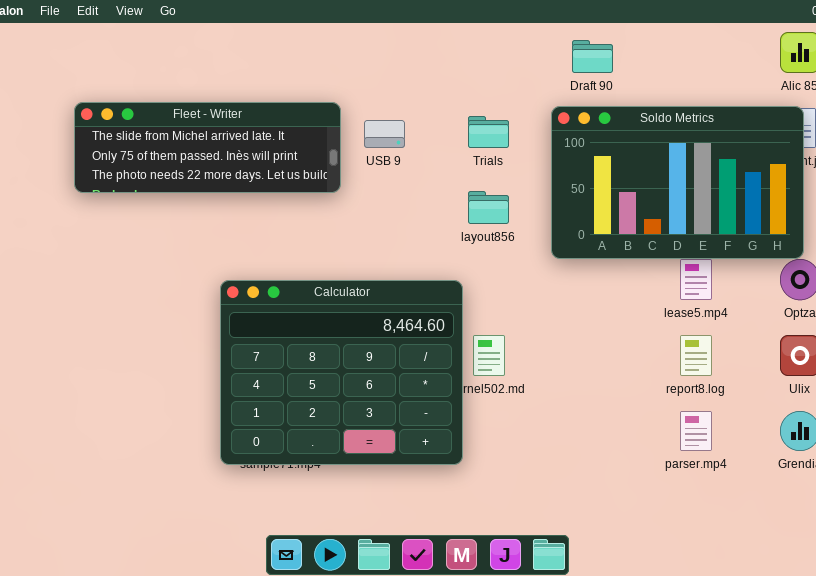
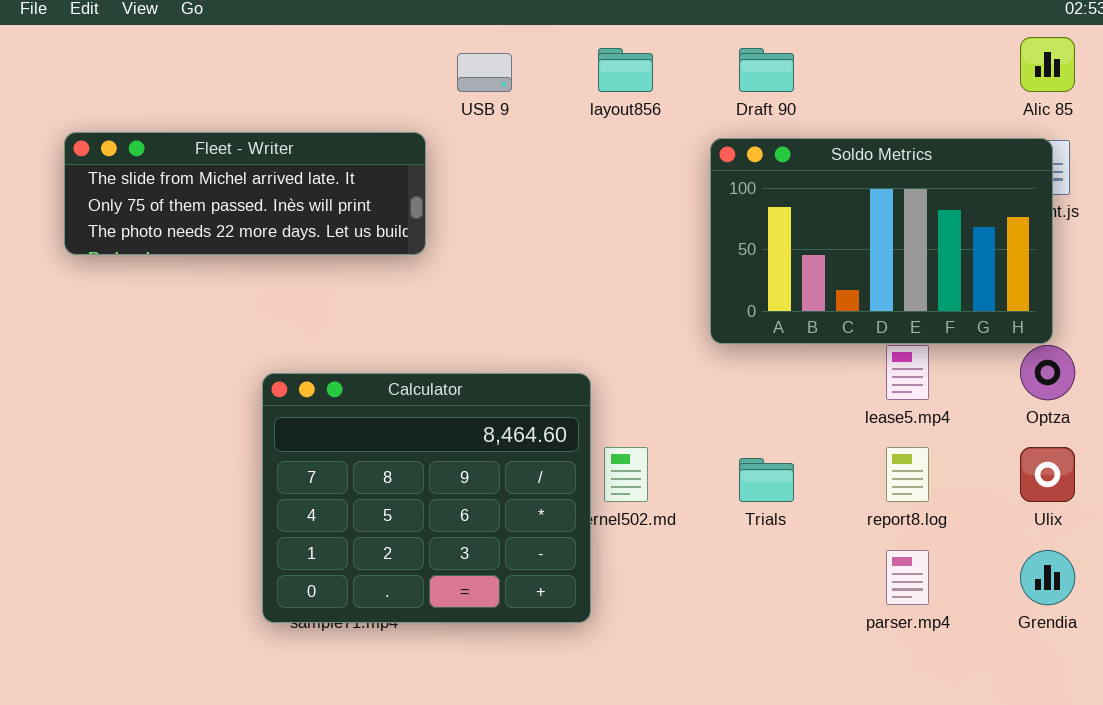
Trials: [468,116,509,148] -> [739,458,794,502], moved
USB 9: [364,120,405,148] -> [457,53,512,92], moved
layout856: [468,191,509,224] -> [598,48,653,92], moved

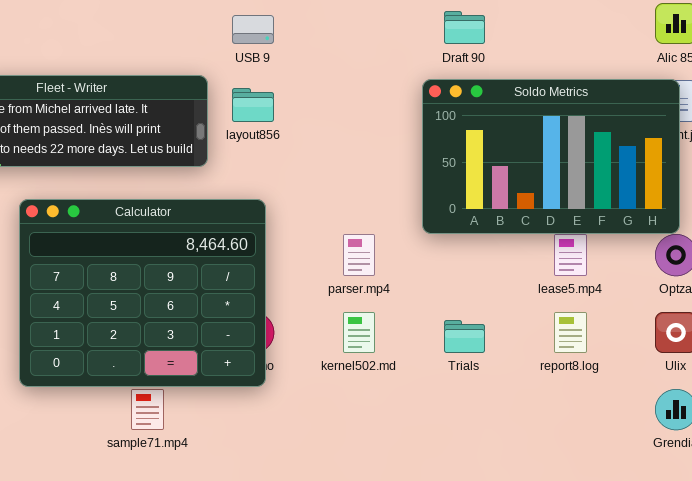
layout856: [598,48,653,92] -> [232,88,274,122], moved
Calculator: [262,373,591,623] -> [19,199,266,387], moved
parser.mp4: [886,550,929,605] -> [343,234,375,276], moved

